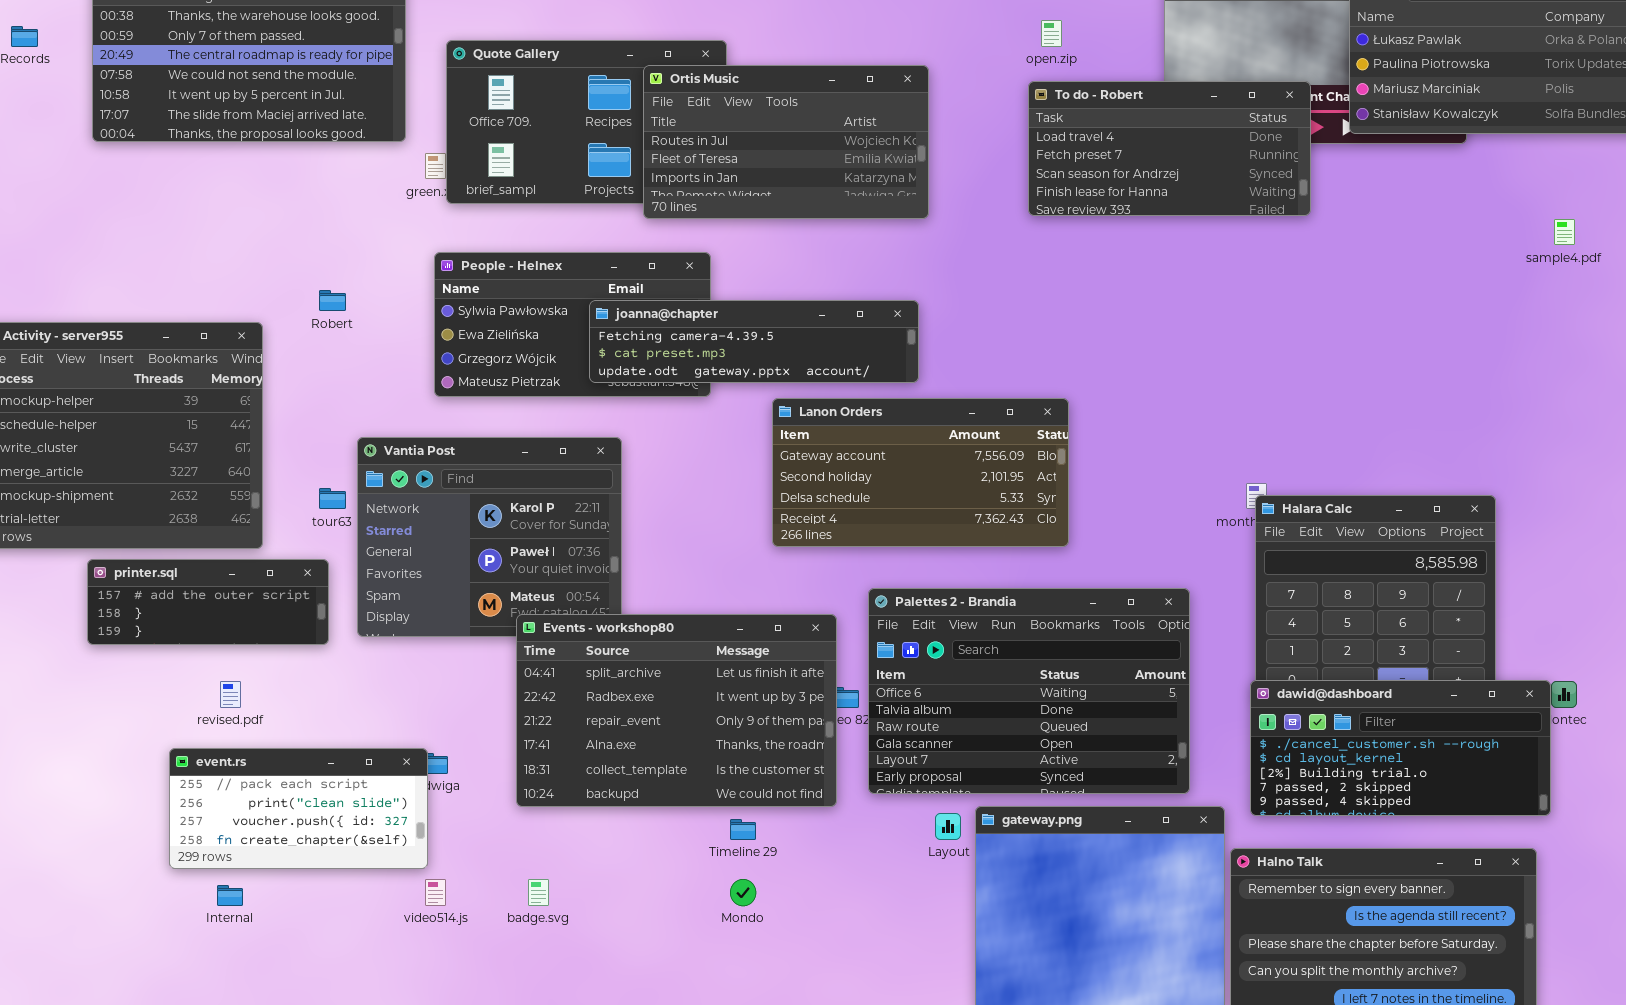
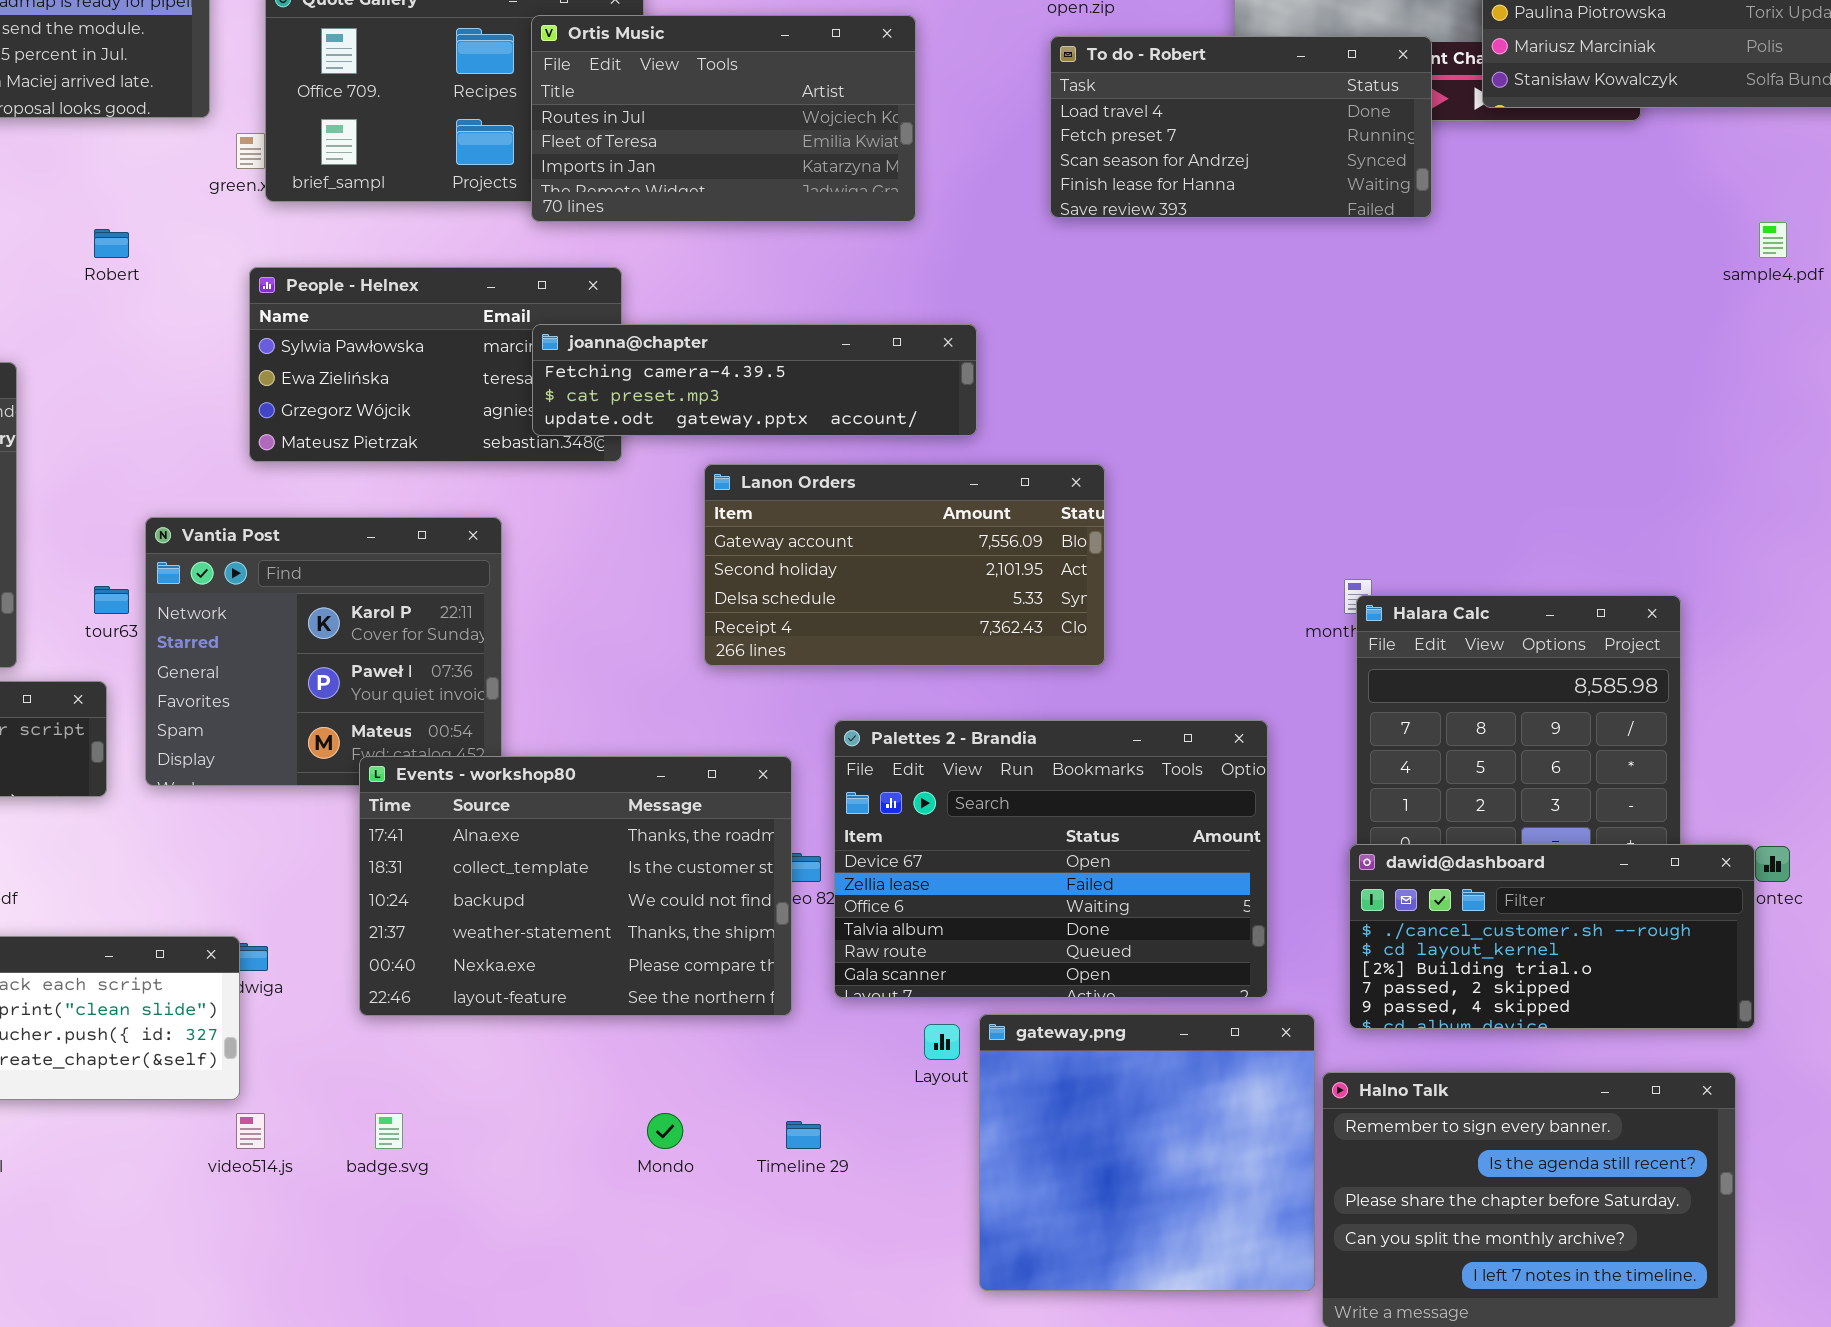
Robert: [319,290,346,311] -> [94,229,129,258], moved
joanna@chapter: [589,300,919,383] -> [532,324,977,436], moved
Palettes 2 - Brandia: [868,588,1190,794] -> [834,720,1268,998], scrolled up 2 rows
Events - workshop80: [516,614,837,807] -> [359,756,792,1016], scrolled down 3 rows
Timeline 29: [730,819,756,840] -> [786,1121,821,1149], moved

